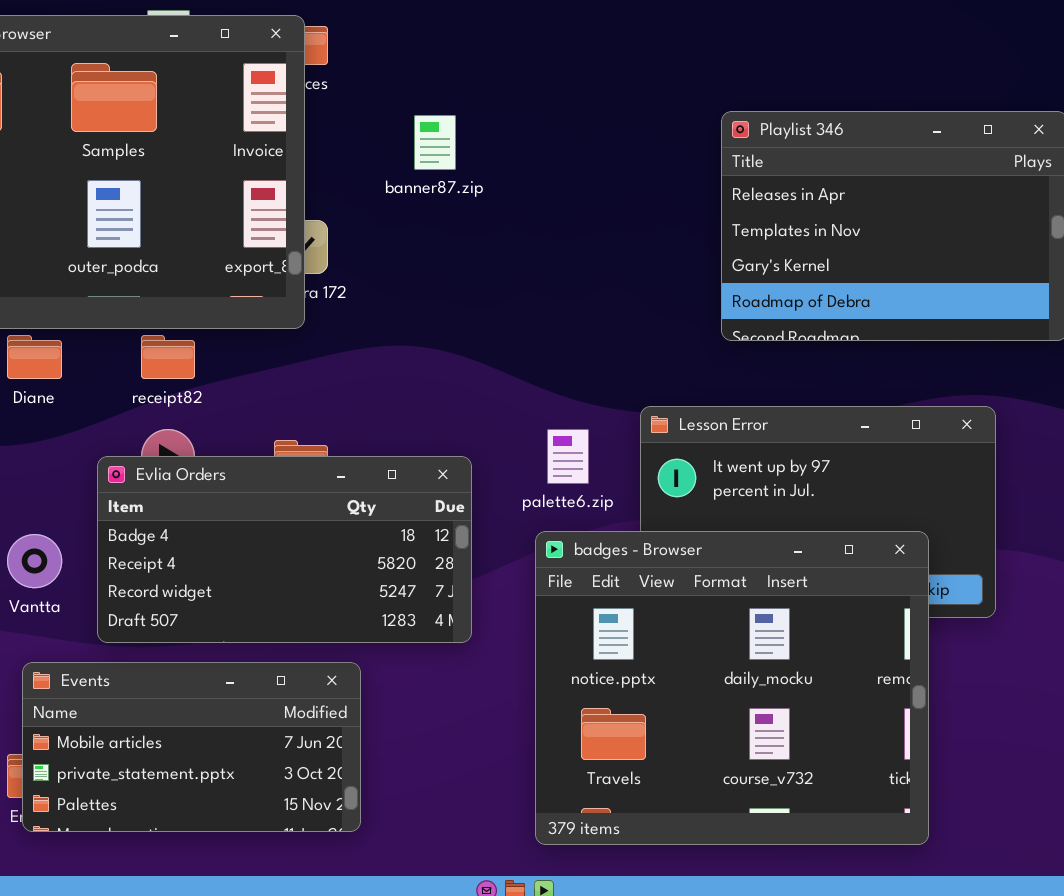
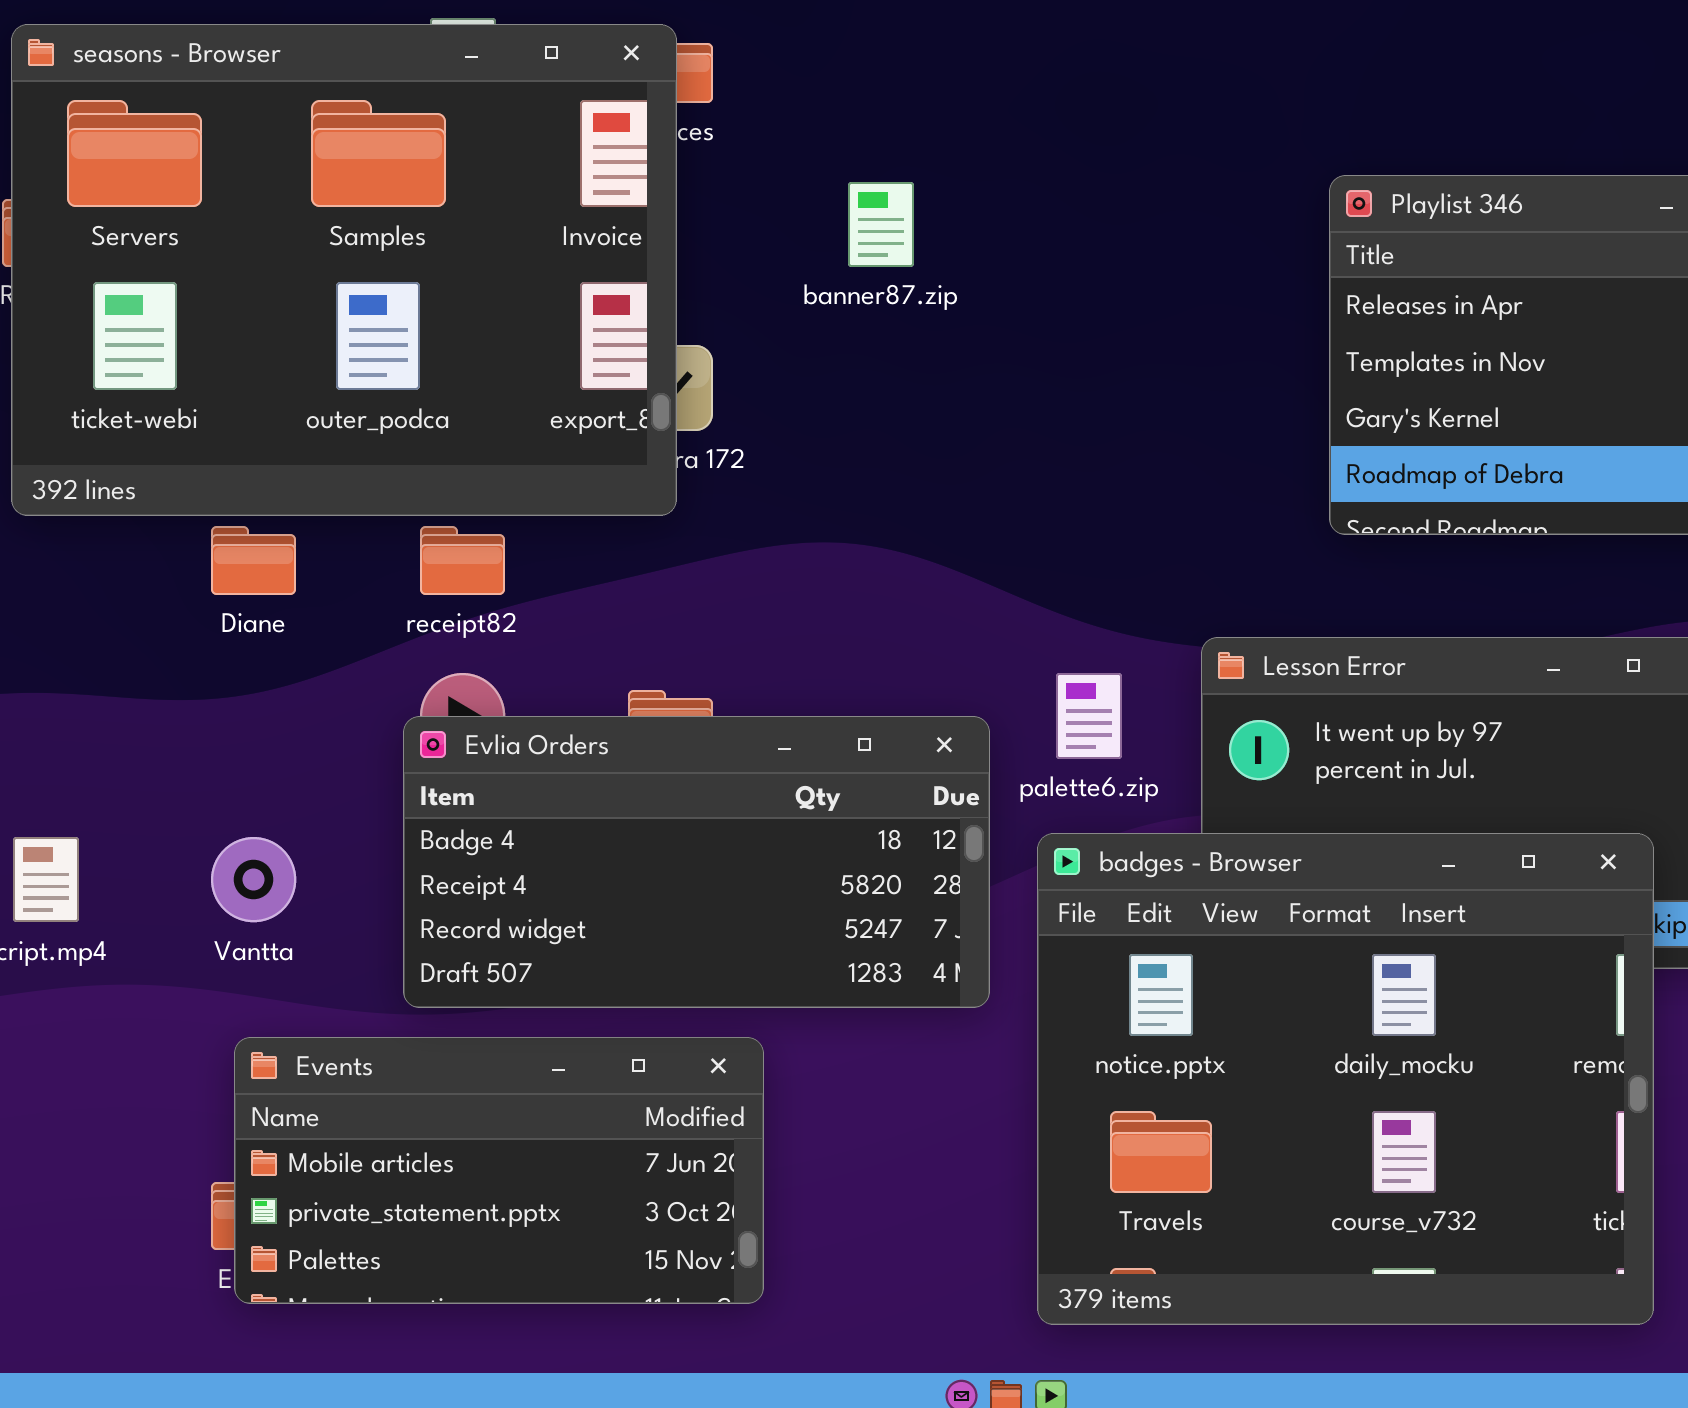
Evlia Orders: [97,456,472,643] -> [403,716,990,1008], moved

